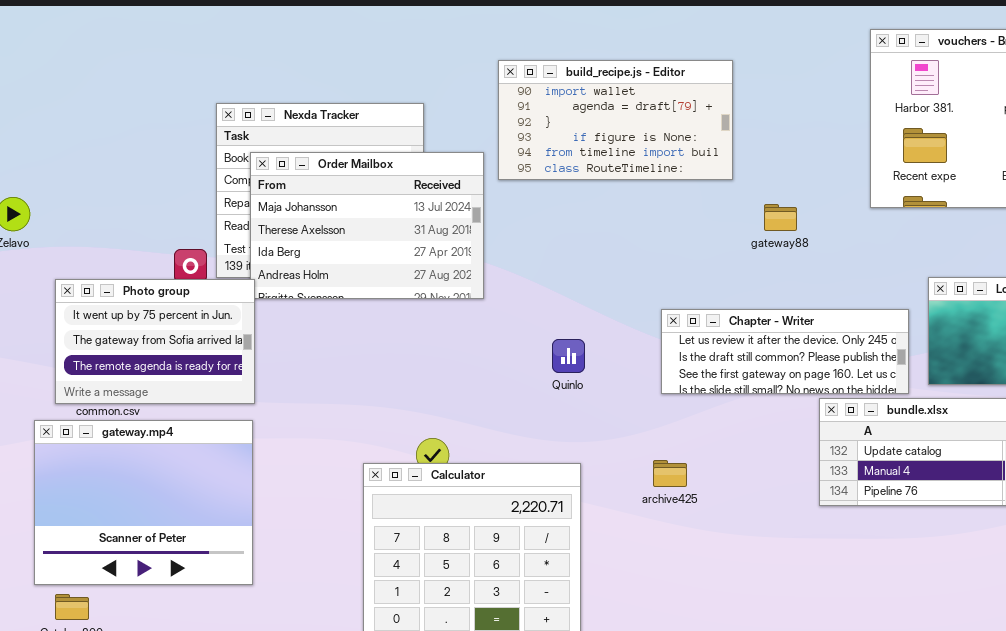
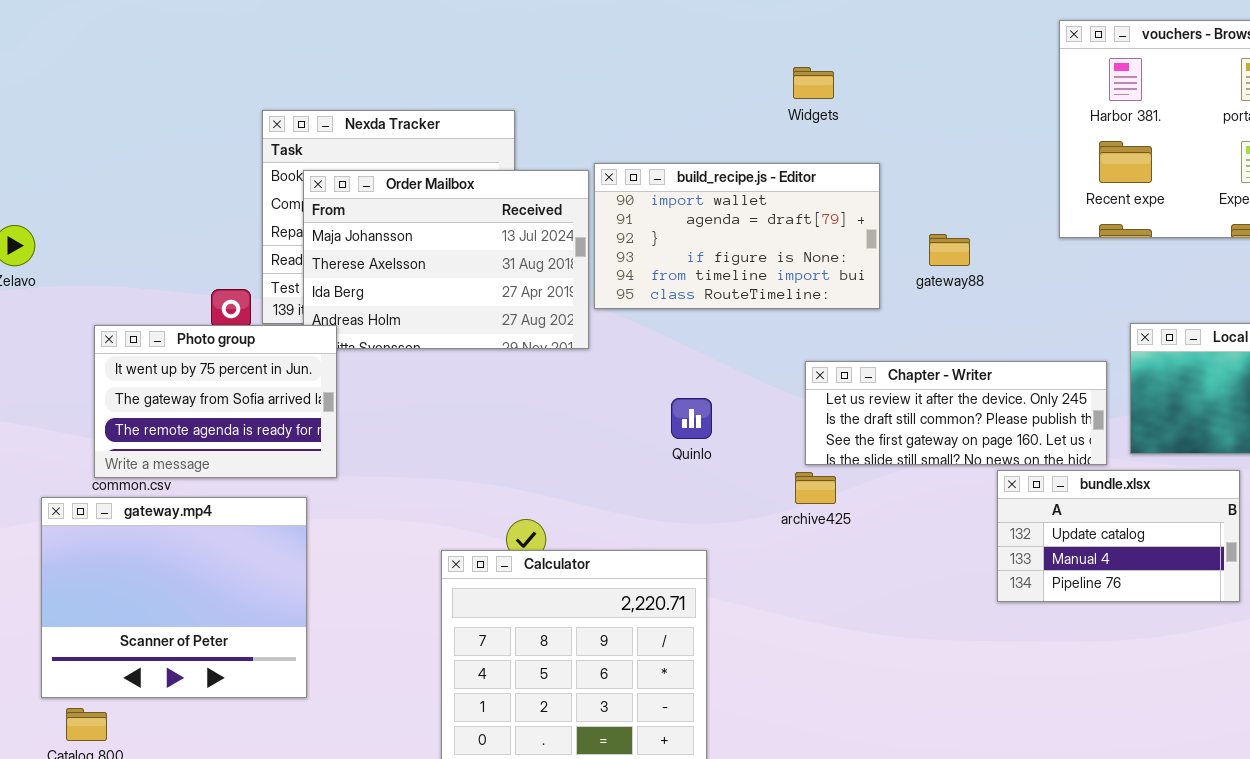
build_recipe.js - Editor: [498,60,733,180] -> [594,163,880,309], moved
Photo group: [55,279,255,404] -> [94,325,337,478], moved
archive425: [653,460,687,487] -> [795,472,836,504], moved

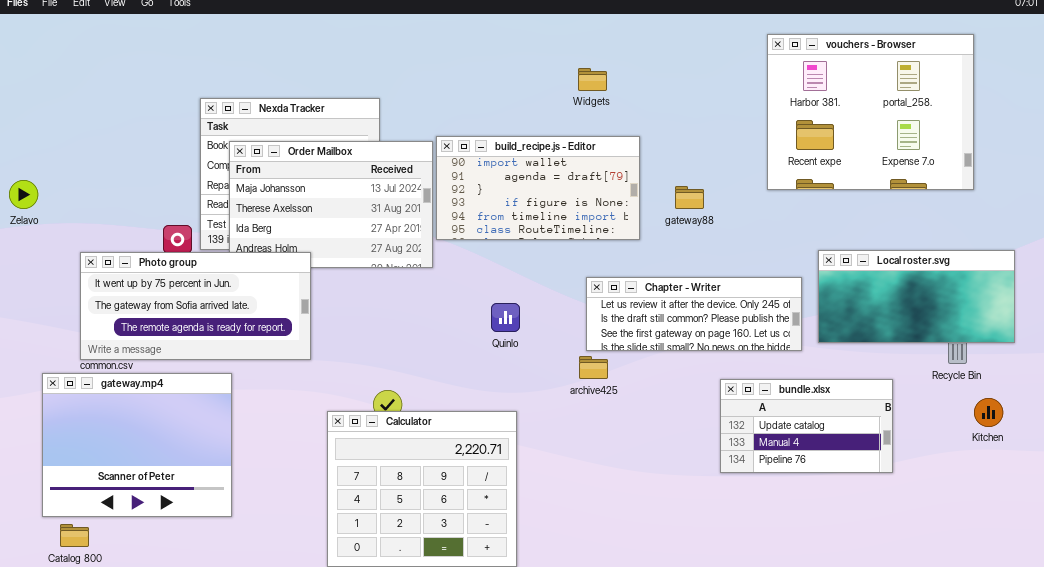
Photo group: [94,325,337,478] -> [80,252,311,360], resized
bundle.xlsx: [997,470,1240,602] -> [720,379,893,473], moved

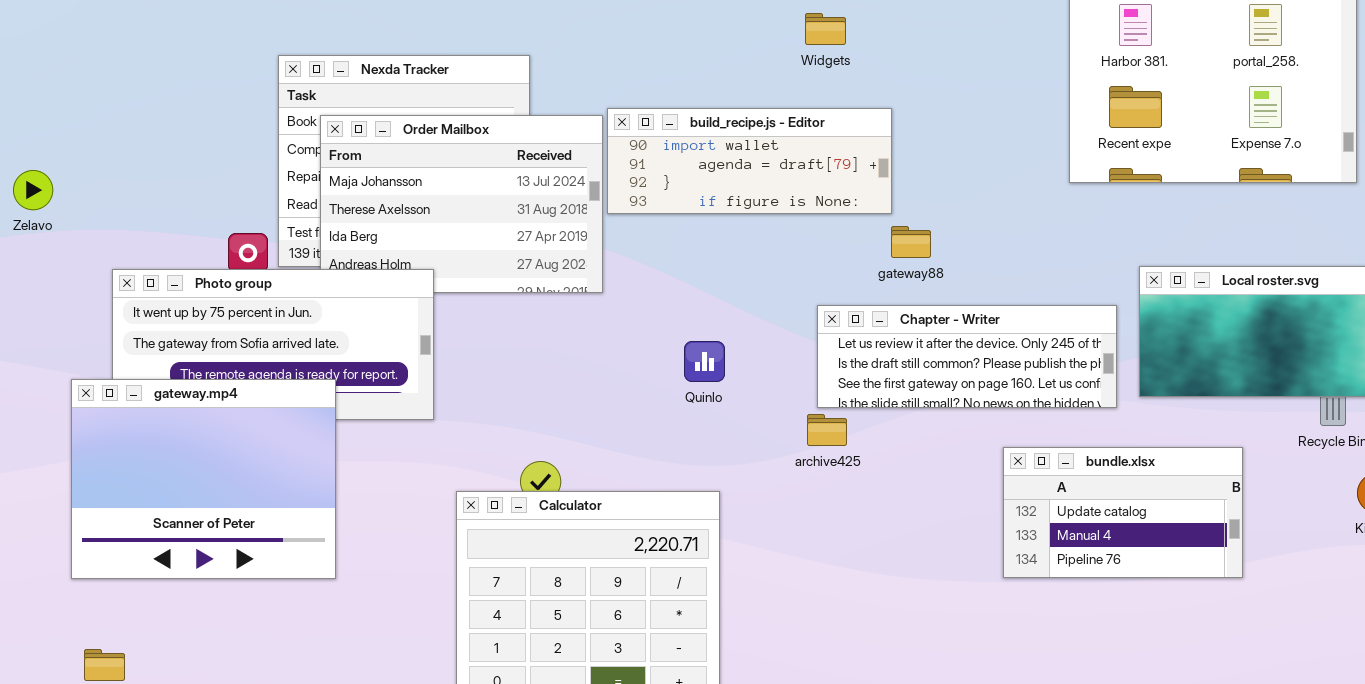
build_recipe.js - Editor: [436,136,640,240] -> [607,108,892,214], resized
gateway88: [675,186,704,209] -> [891,226,931,258], moved
gateway.mp4: [42,373,232,517] -> [71,379,336,579], moved

